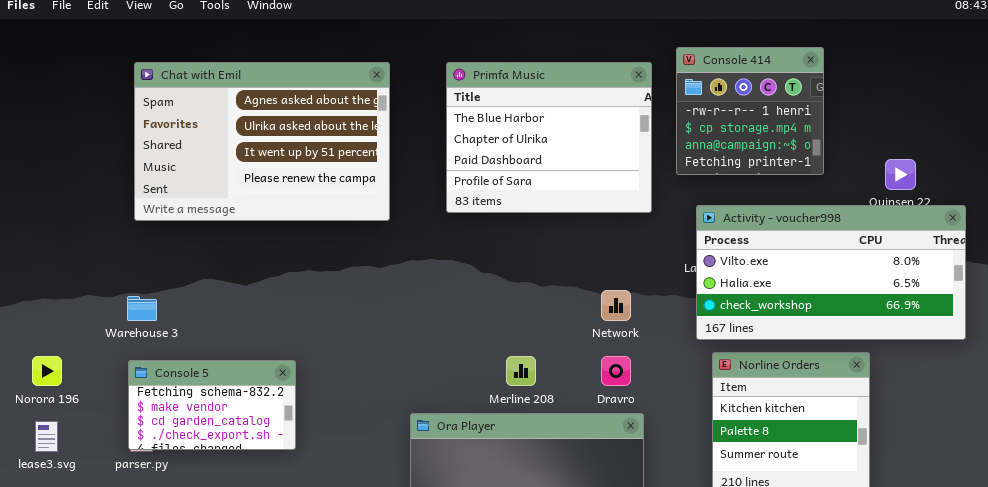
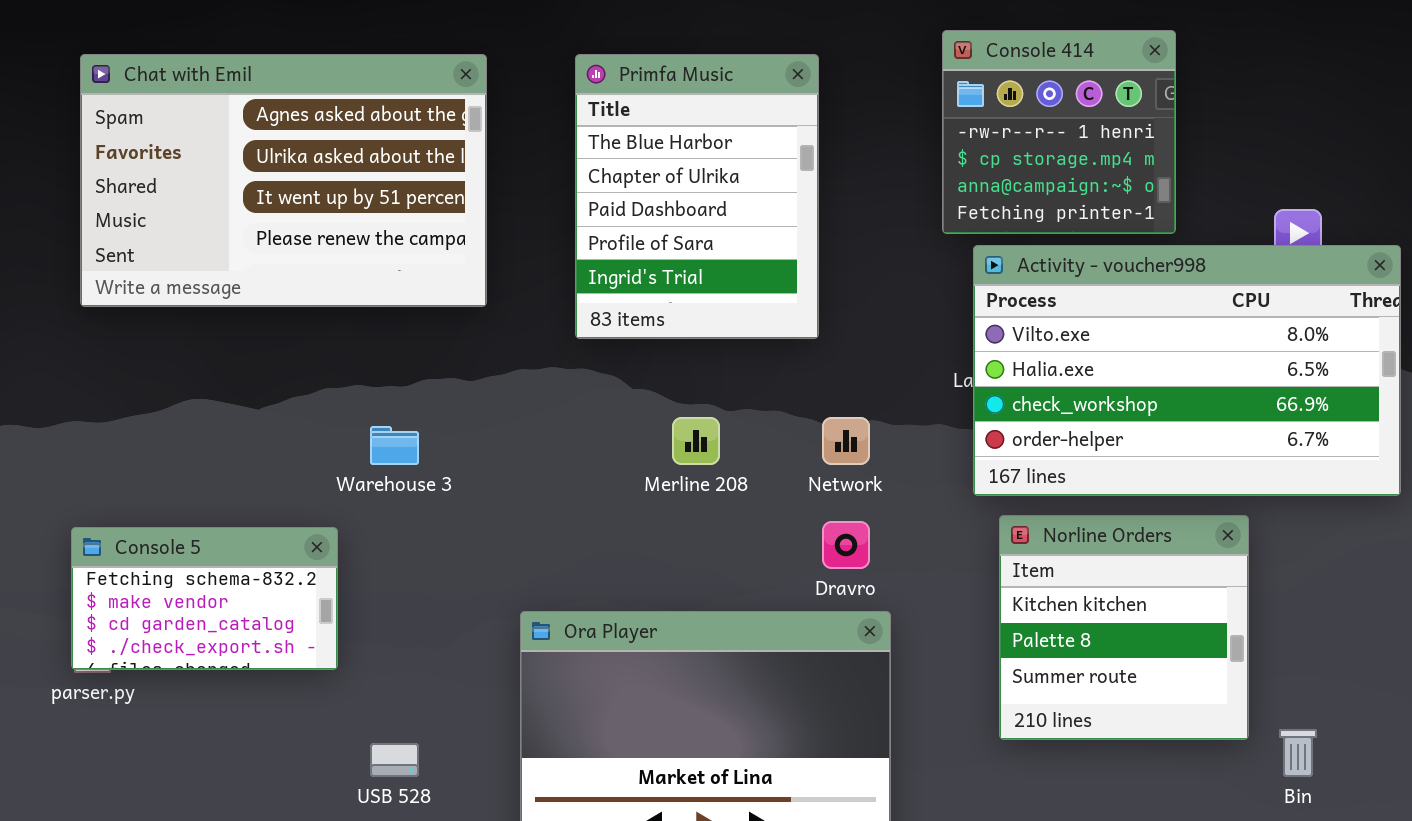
Primfa Music: [446,62,652,213] -> [575,54,819,339], resized
Activity - voucher998: [696,205,966,340] -> [973,245,1401,496], resized
Warehouse 3: [127,296,157,321] -> [370,426,419,465], moved
Merline 208: [506,356,536,386] -> [672,417,720,465], moved

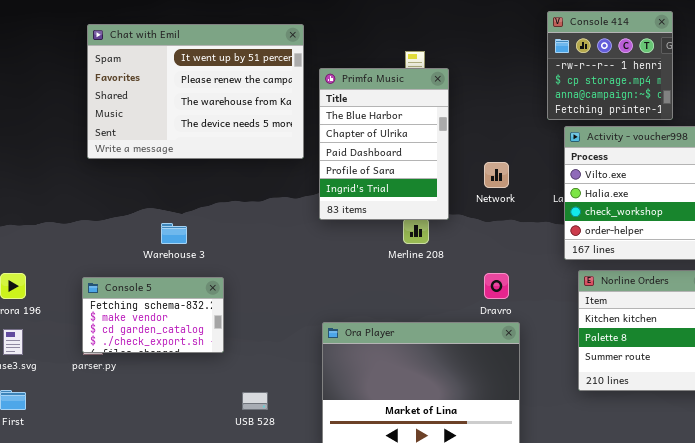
Chat with Emil: [80,54,487,307] -> [87,24,304,159], scrolled down 2 rows
Primfa Music: [575,54,819,339] -> [319,68,449,220], moved
Network: [822,417,870,465] -> [484,162,509,188], moved
Warehouse 3: [370,426,419,465] -> [161,223,187,244], moved

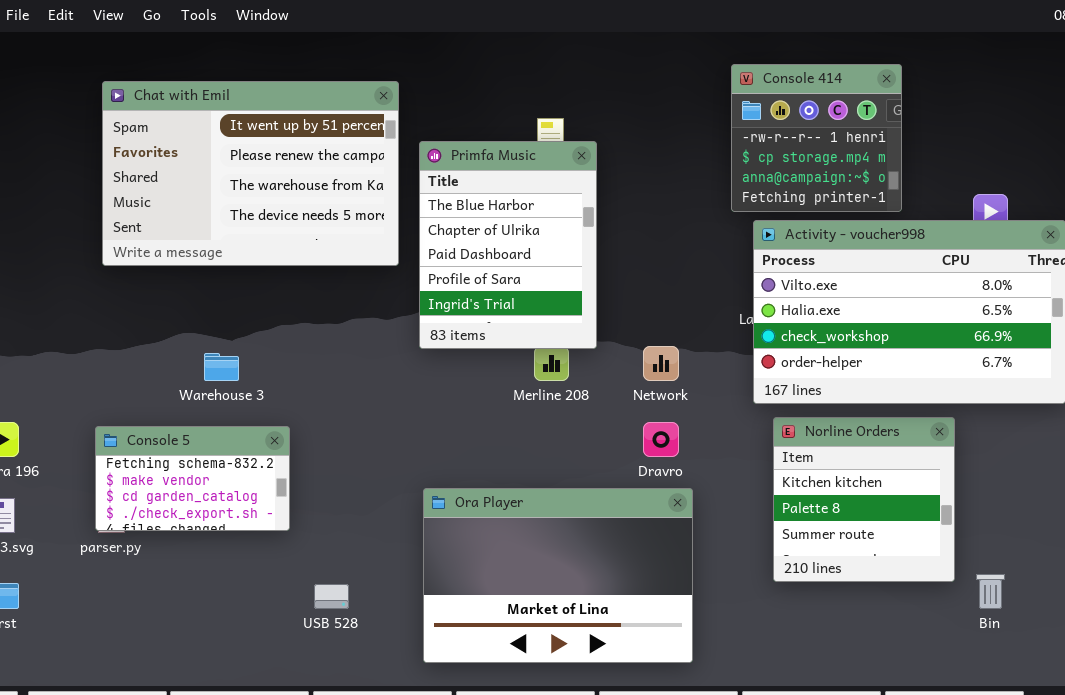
Network: [484,162,509,188] -> [643,346,679,381], moved

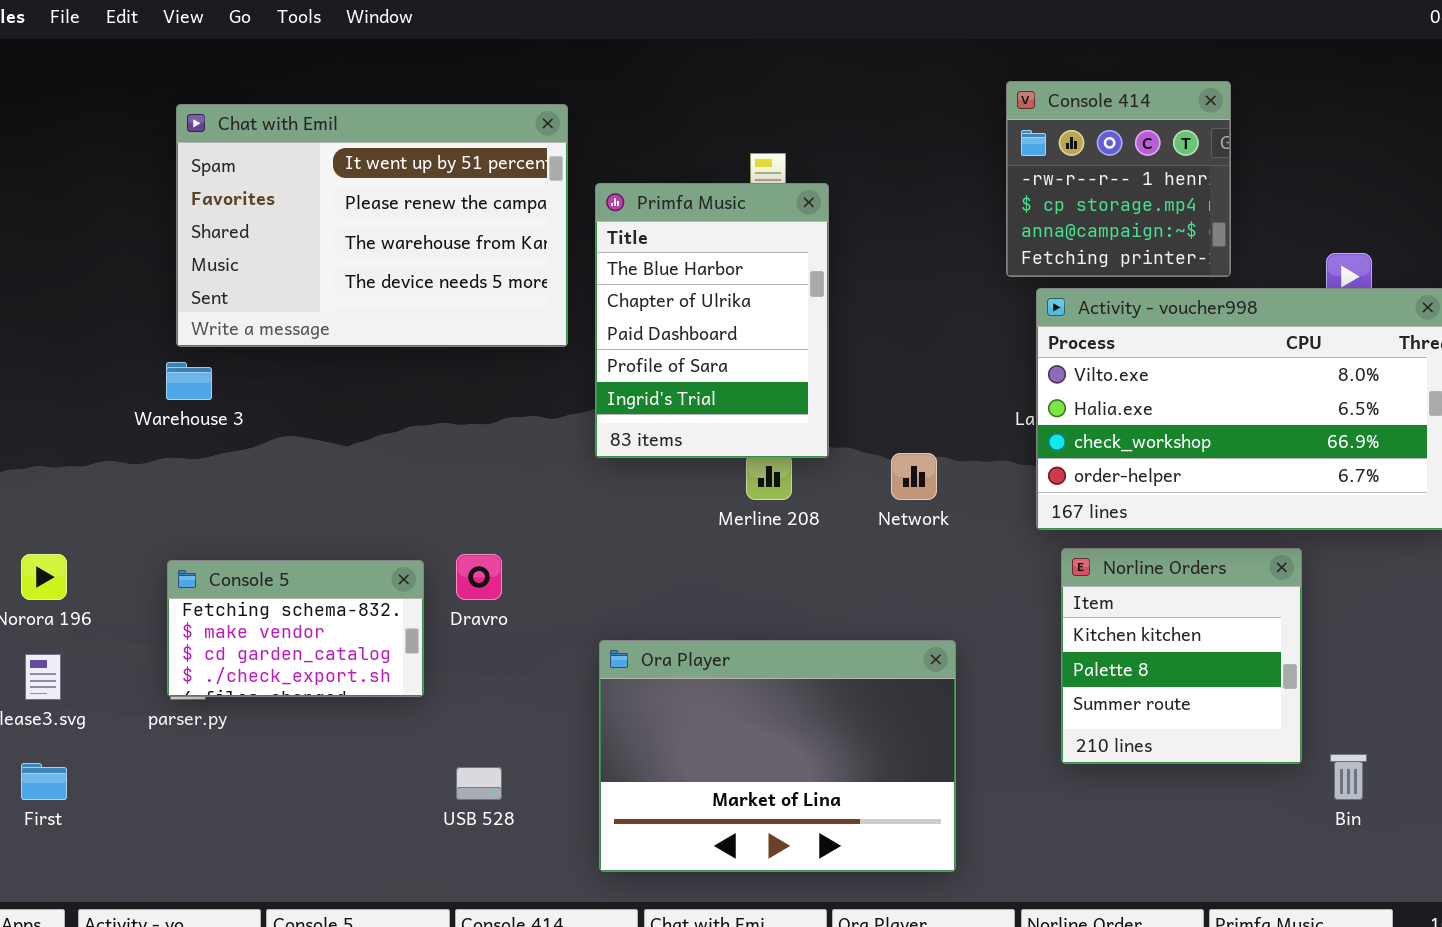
Warehouse 3: [204,353,239,381] -> [166,362,212,400], moved
Dravro: [643,422,679,457] -> [456,554,502,600], moved

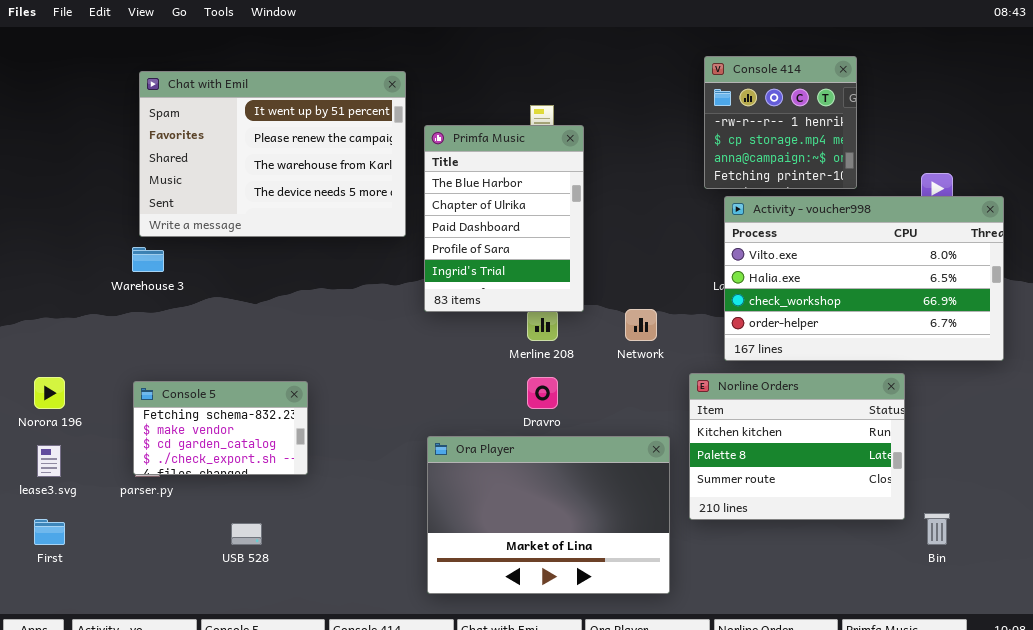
Norline Orders: [1061,548,1302,764] -> [689,373,905,520], resized
Dravro: [456,554,502,600] -> [527,377,558,409], moved
USB 528: [456,767,502,800] -> [231,523,262,545], moved

